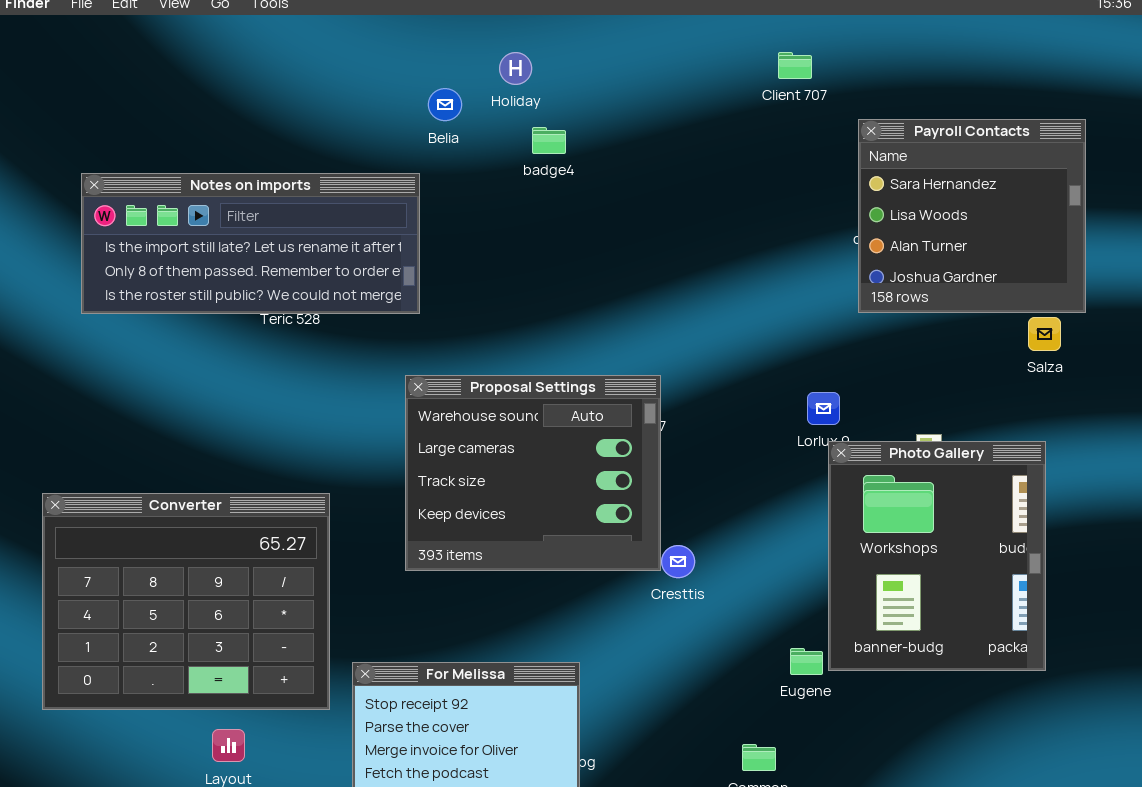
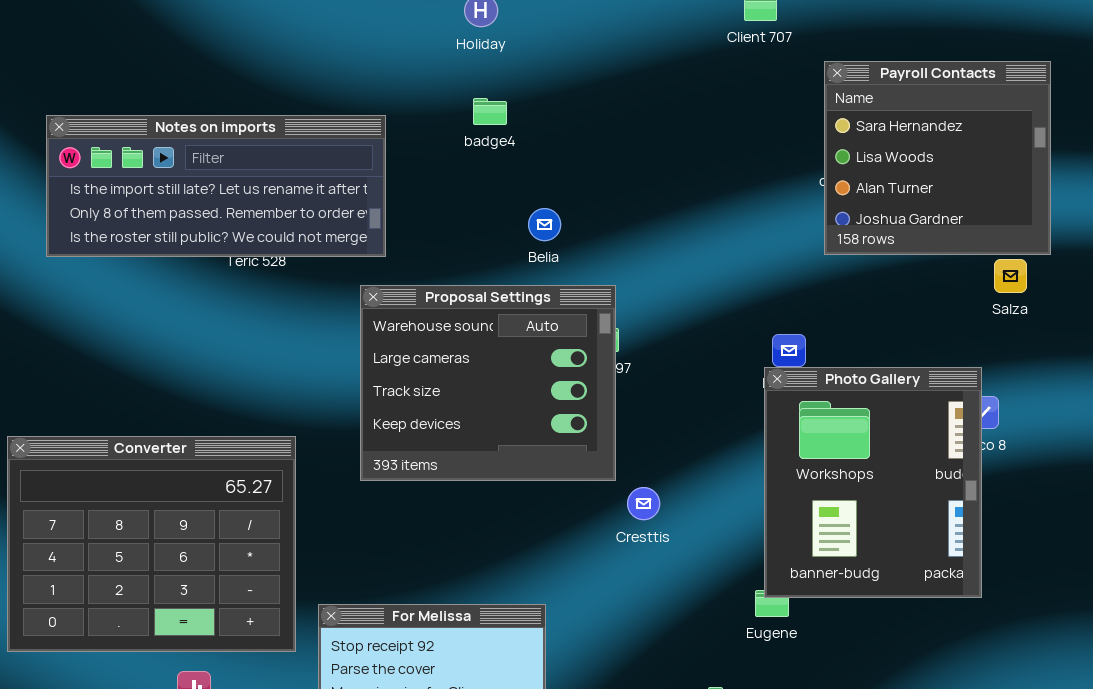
Belia: [428,88,462,121] -> [528,208,561,241], moved
badge4: [532,127,566,154] -> [473,98,507,125], moved
Proposal Settings: [405,375,661,571] -> [360,285,616,481], moved
Photo Gallery: [828,441,1046,671] -> [764,367,982,598], moved

